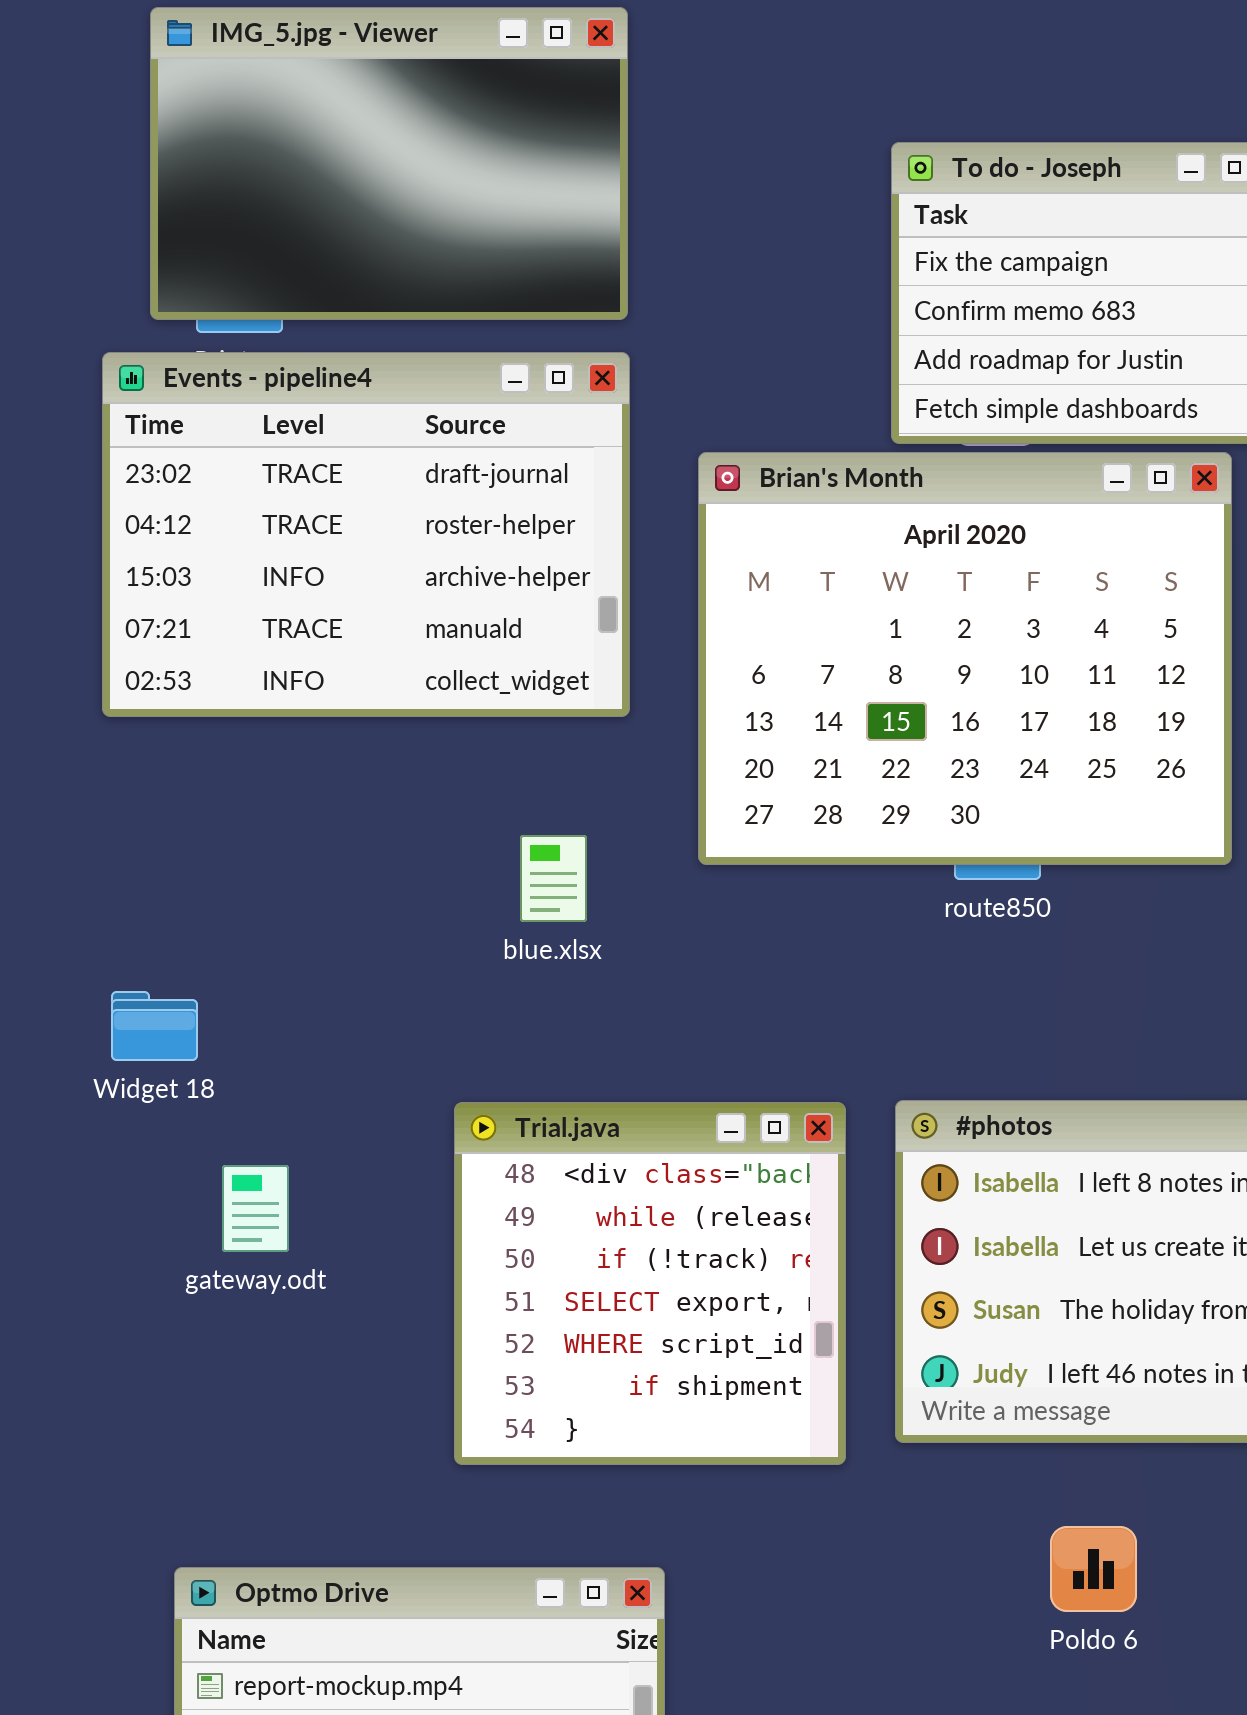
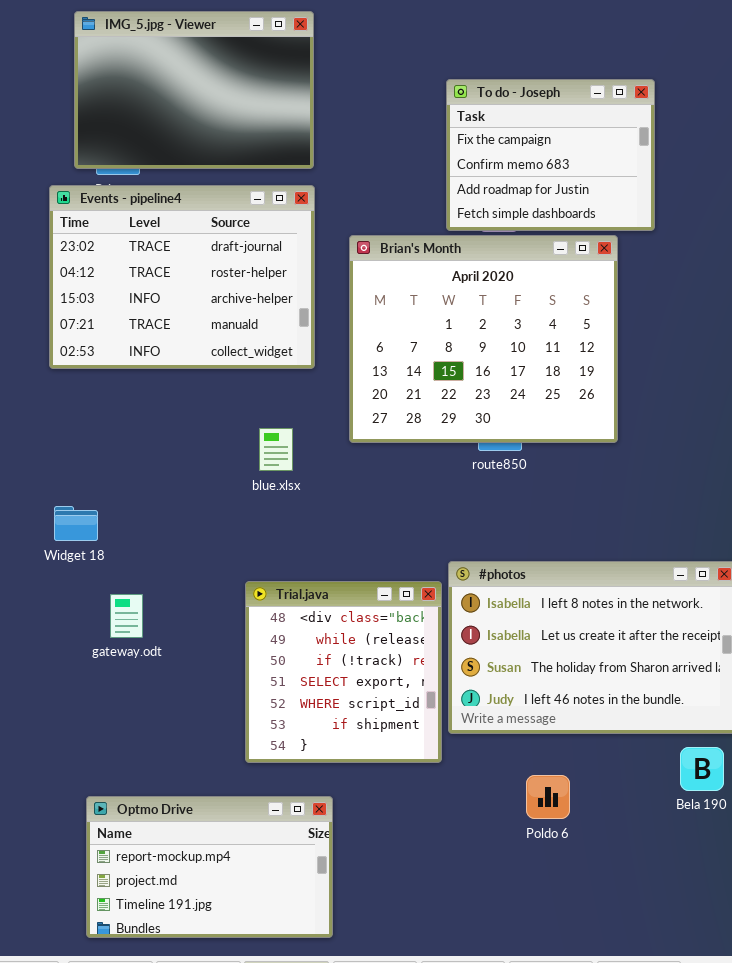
Trial.java: [454,1102,846,1465] -> [245,581,442,763], moved

